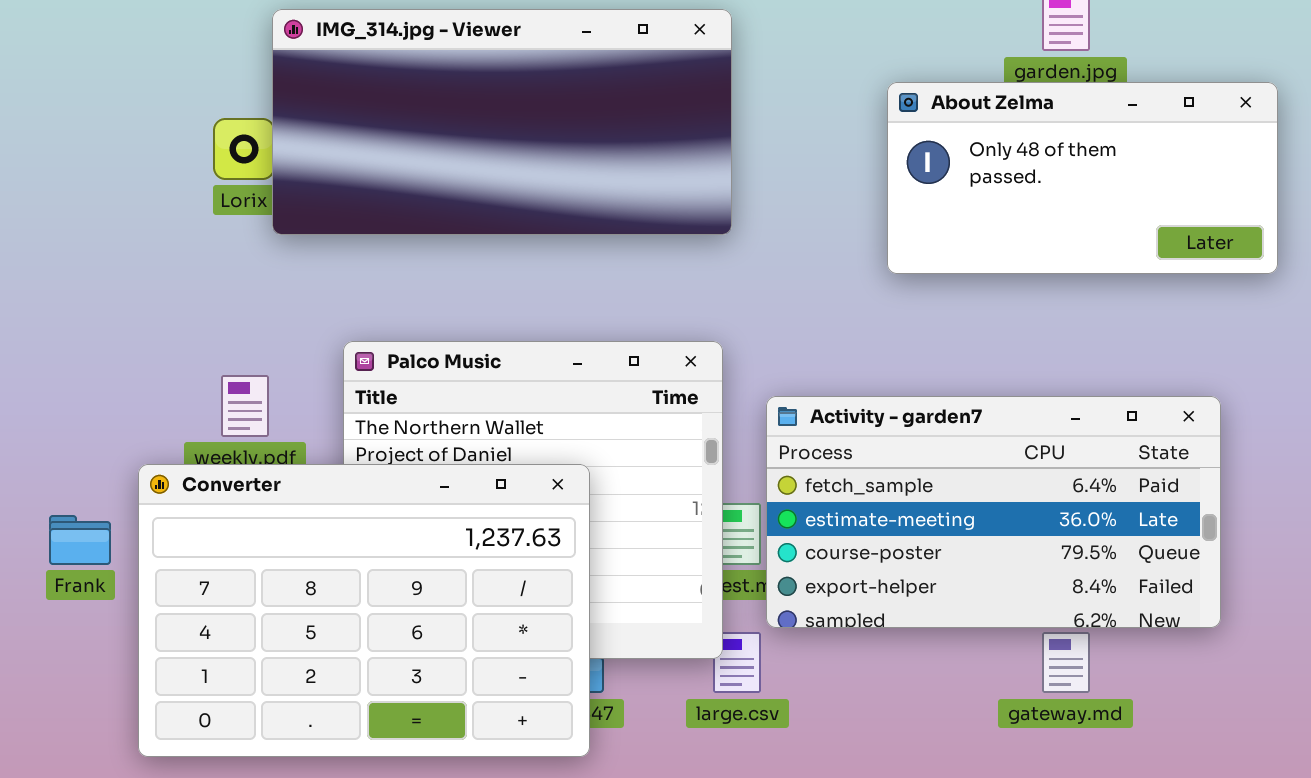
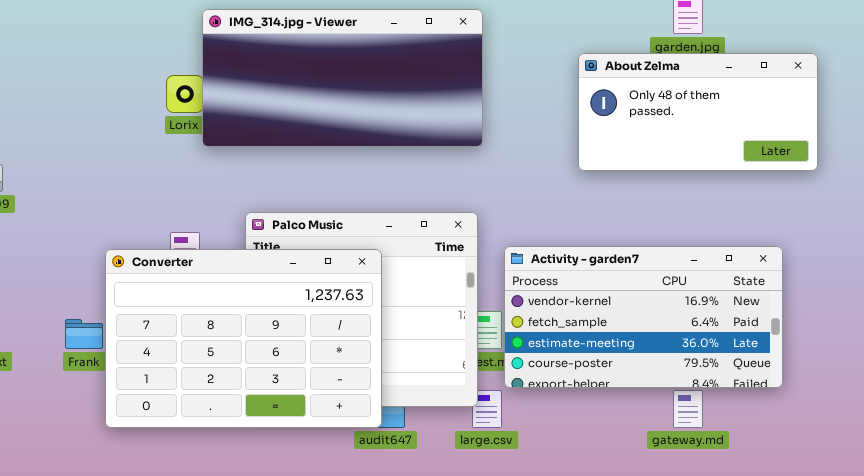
Activity - garden7: [766,396,1221,628] -> [504,246,783,388], scrolled up 1 row
Converter: [138,464,590,757] -> [105,249,382,428], moved

